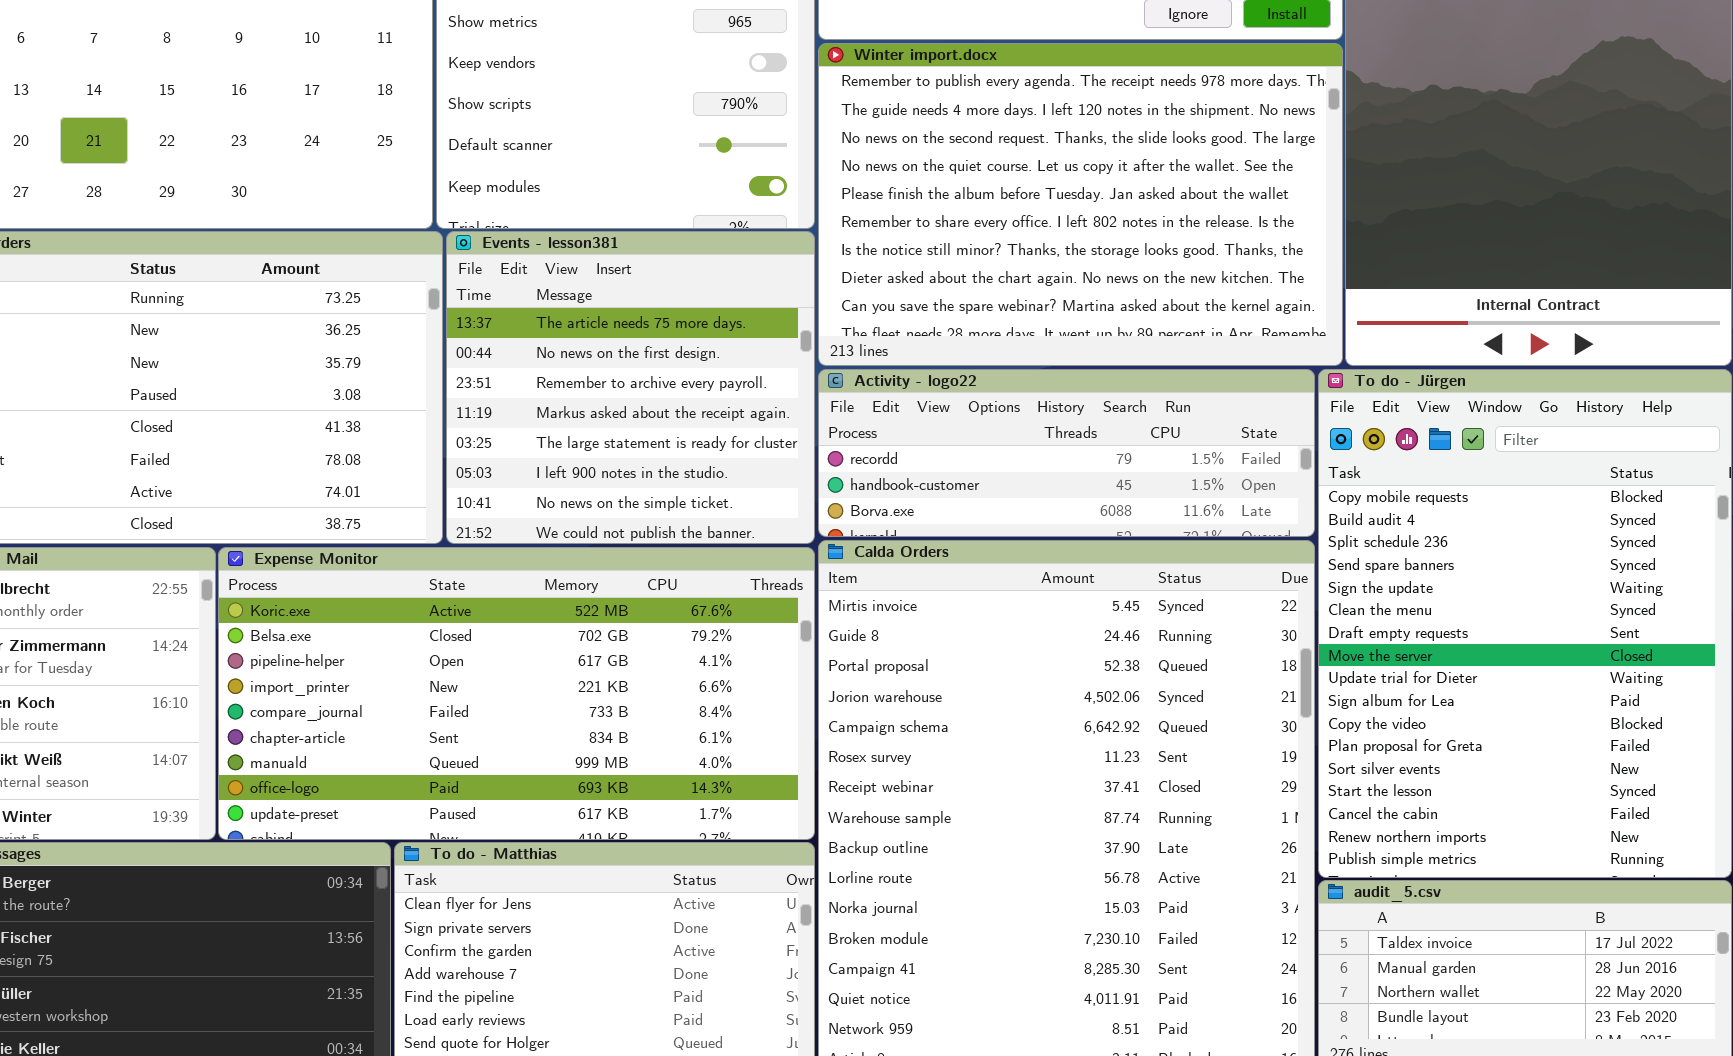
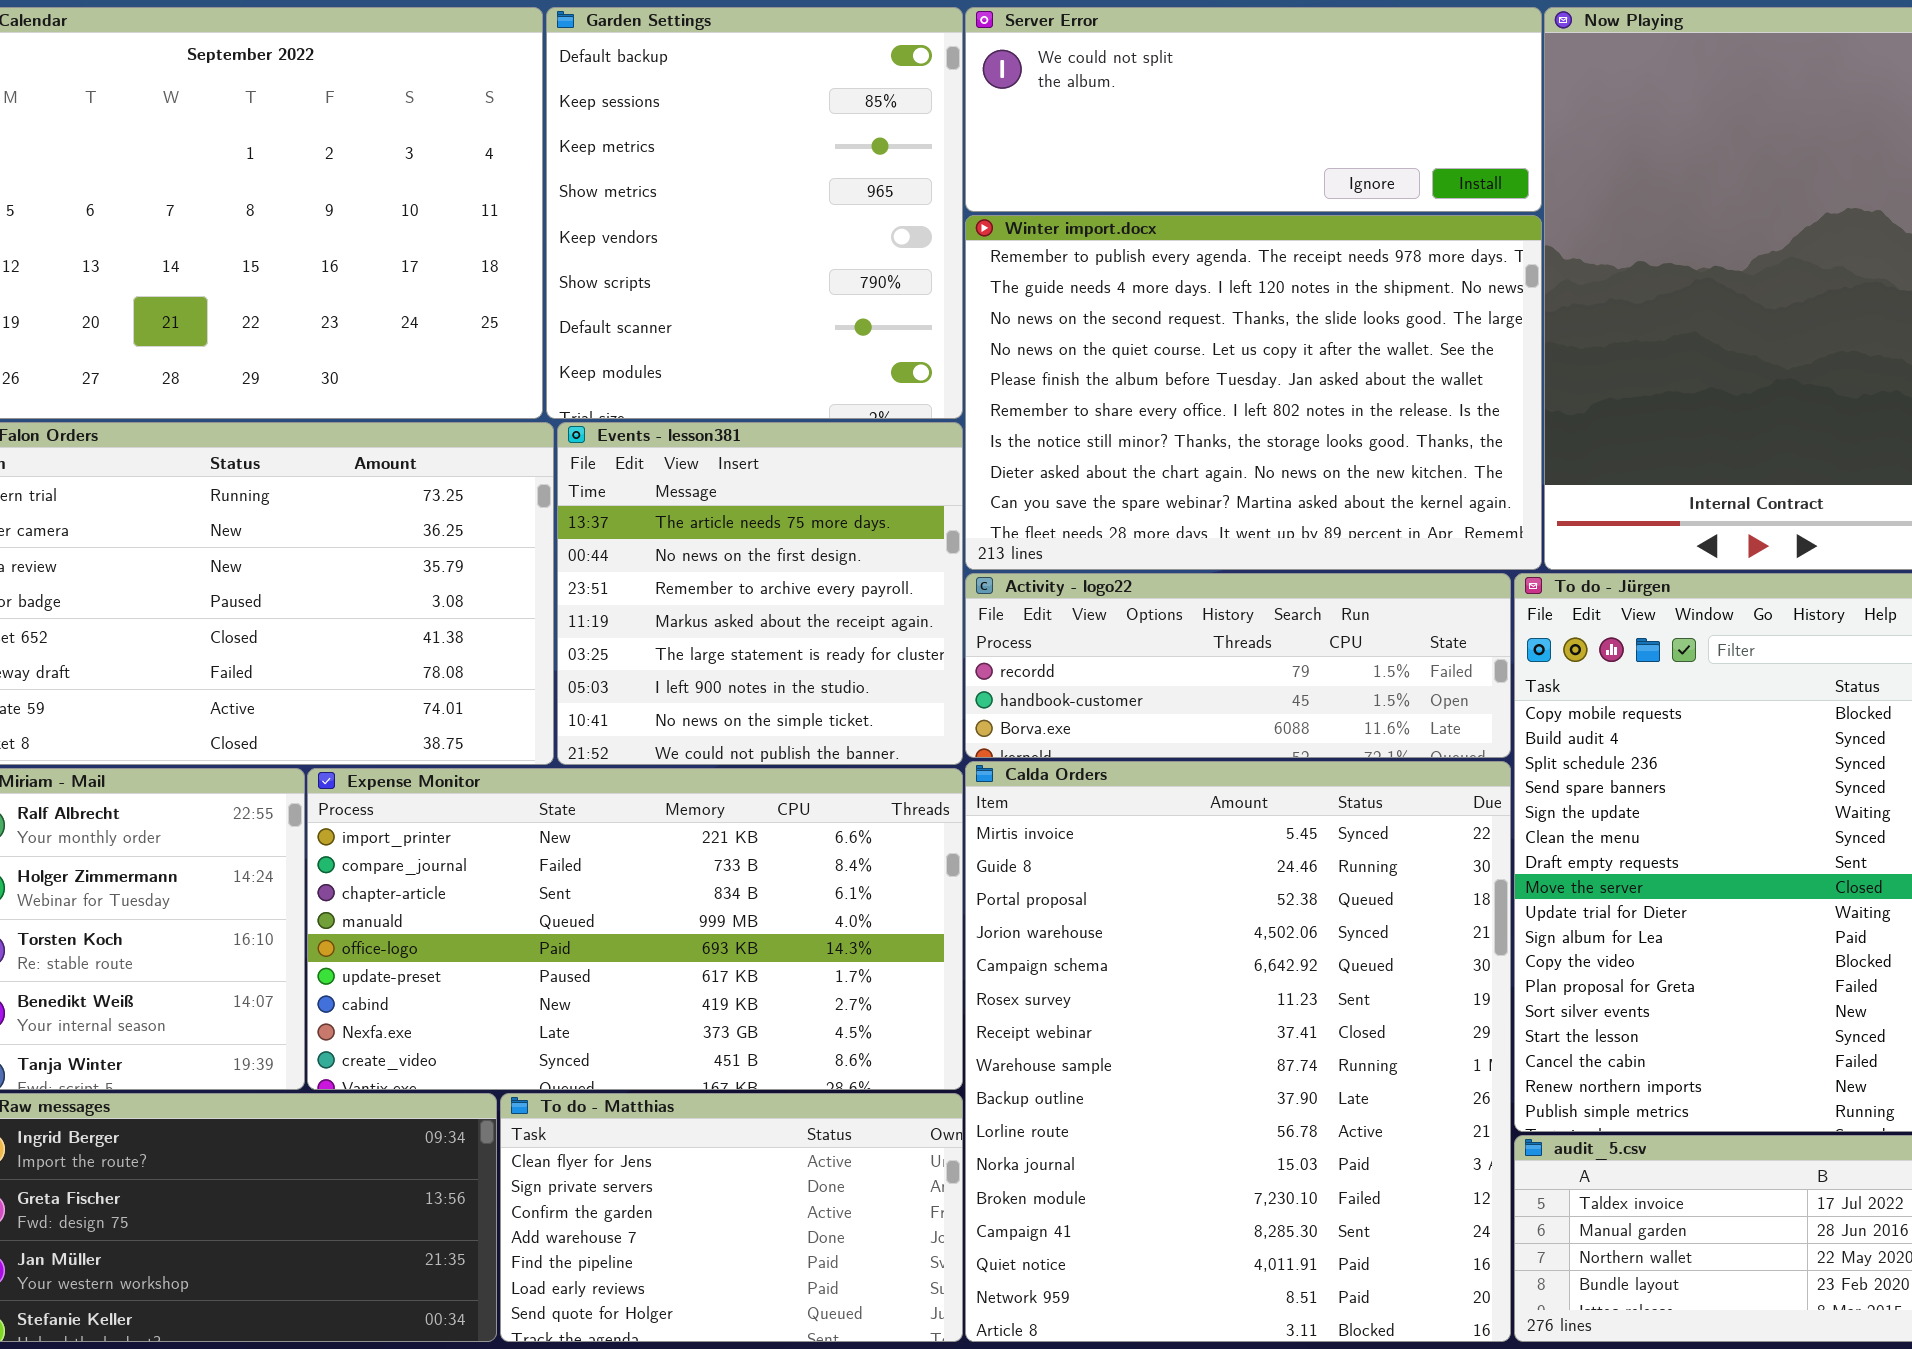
Expense Monitor: [218,547,815,840] -> [307,768,963,1090], scrolled down 3 rows

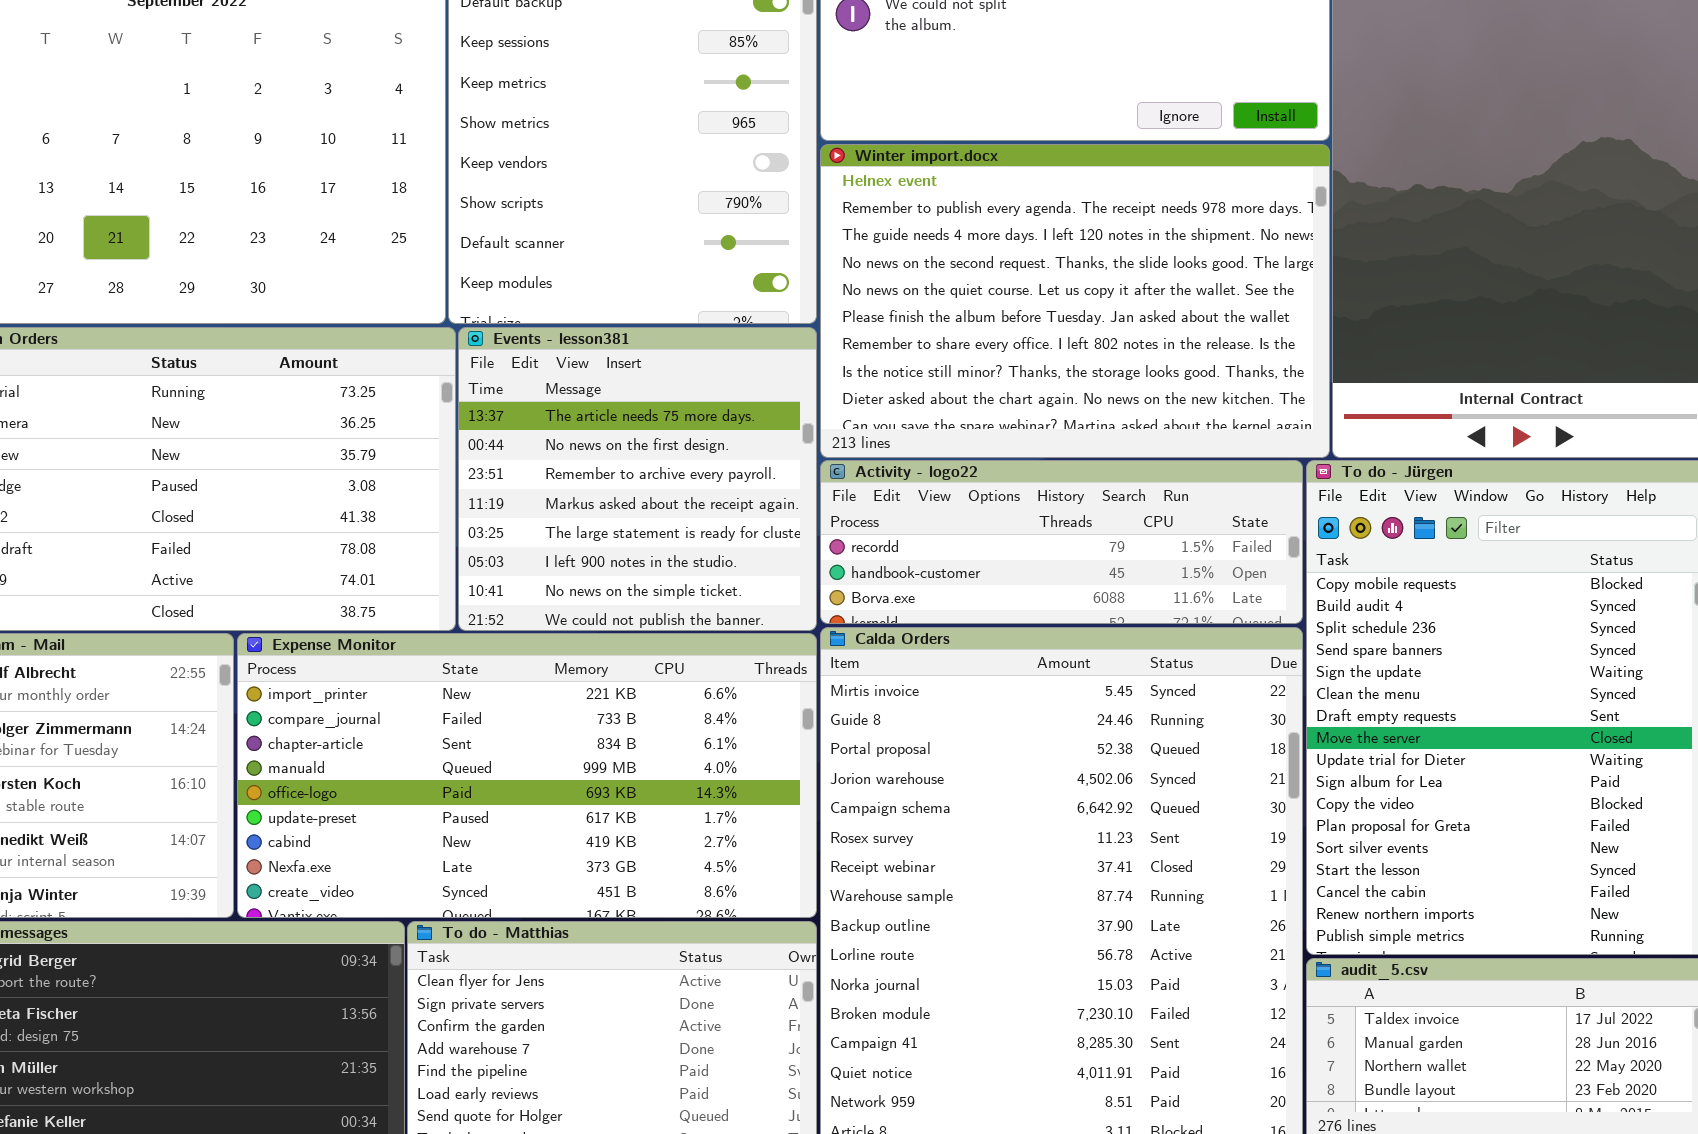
Winter import.docx: [965,215,1542,570] -> [820,144,1330,458], scrolled up 1 row

